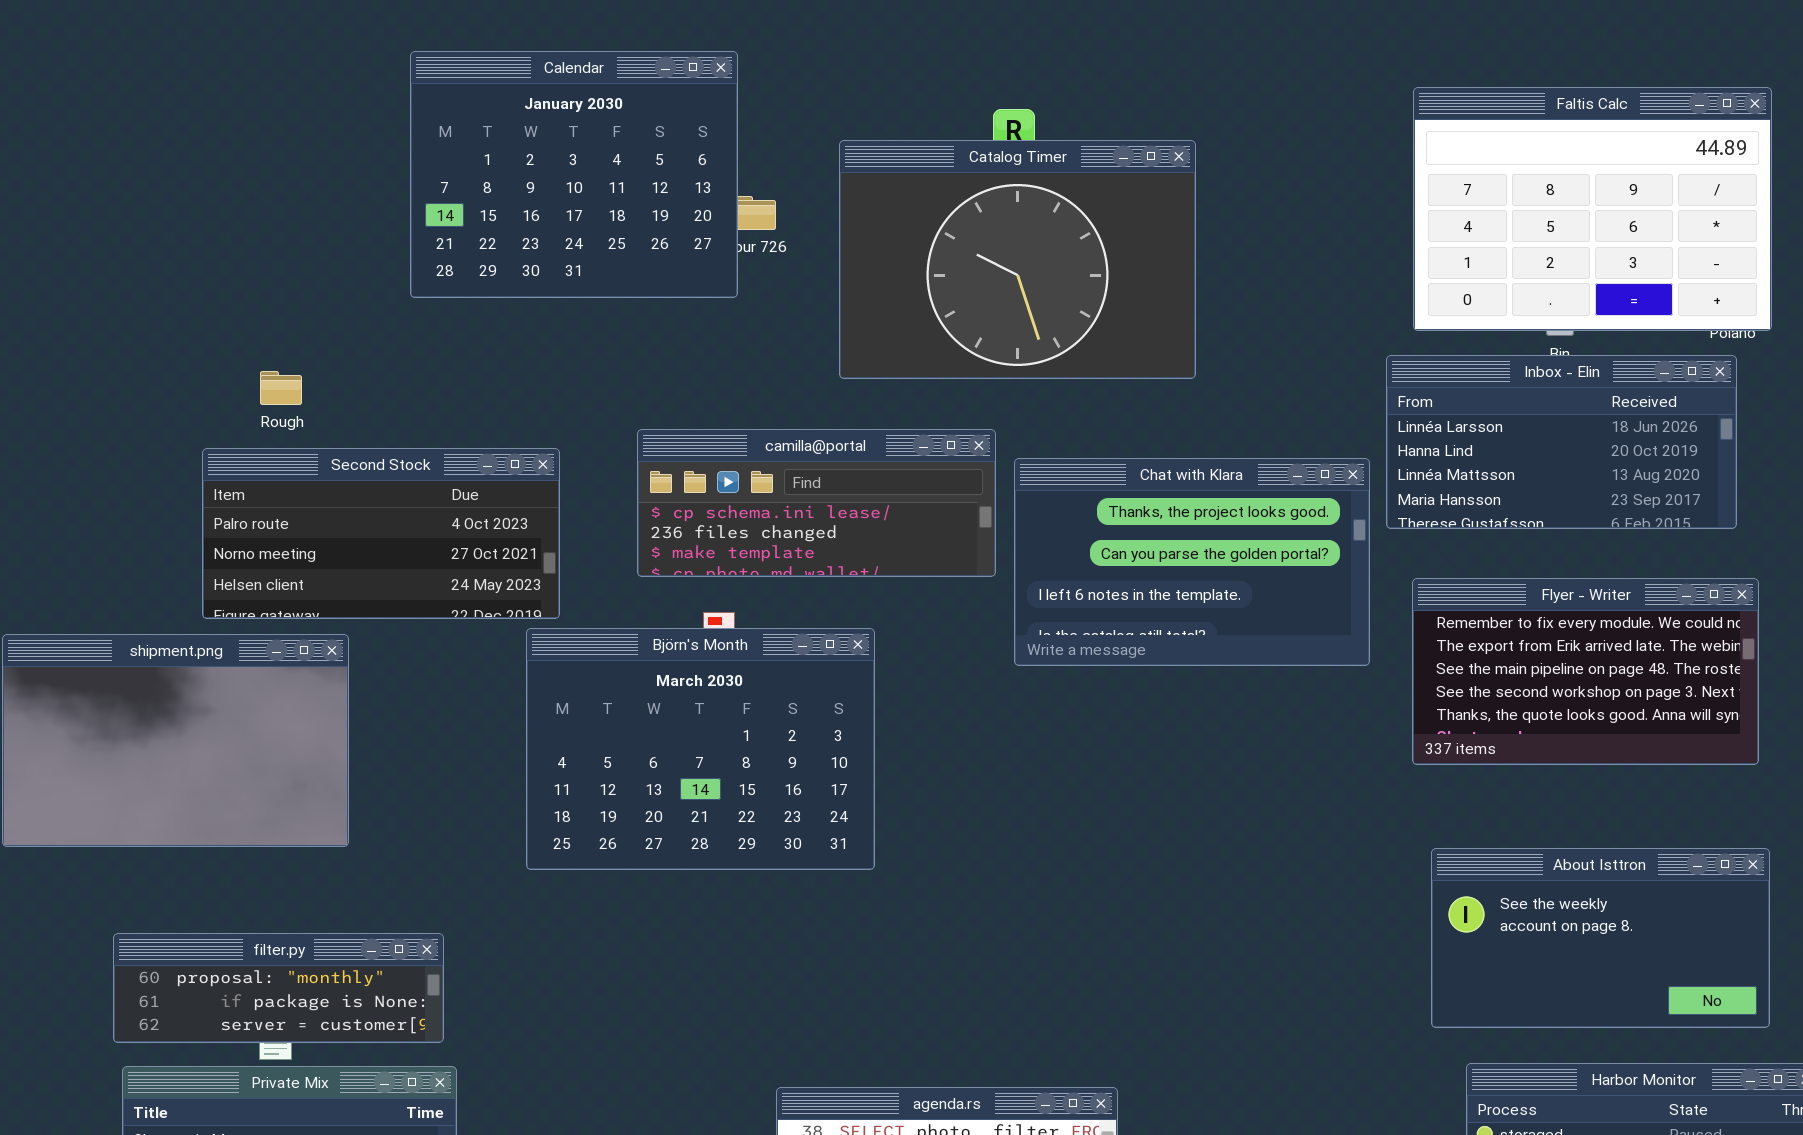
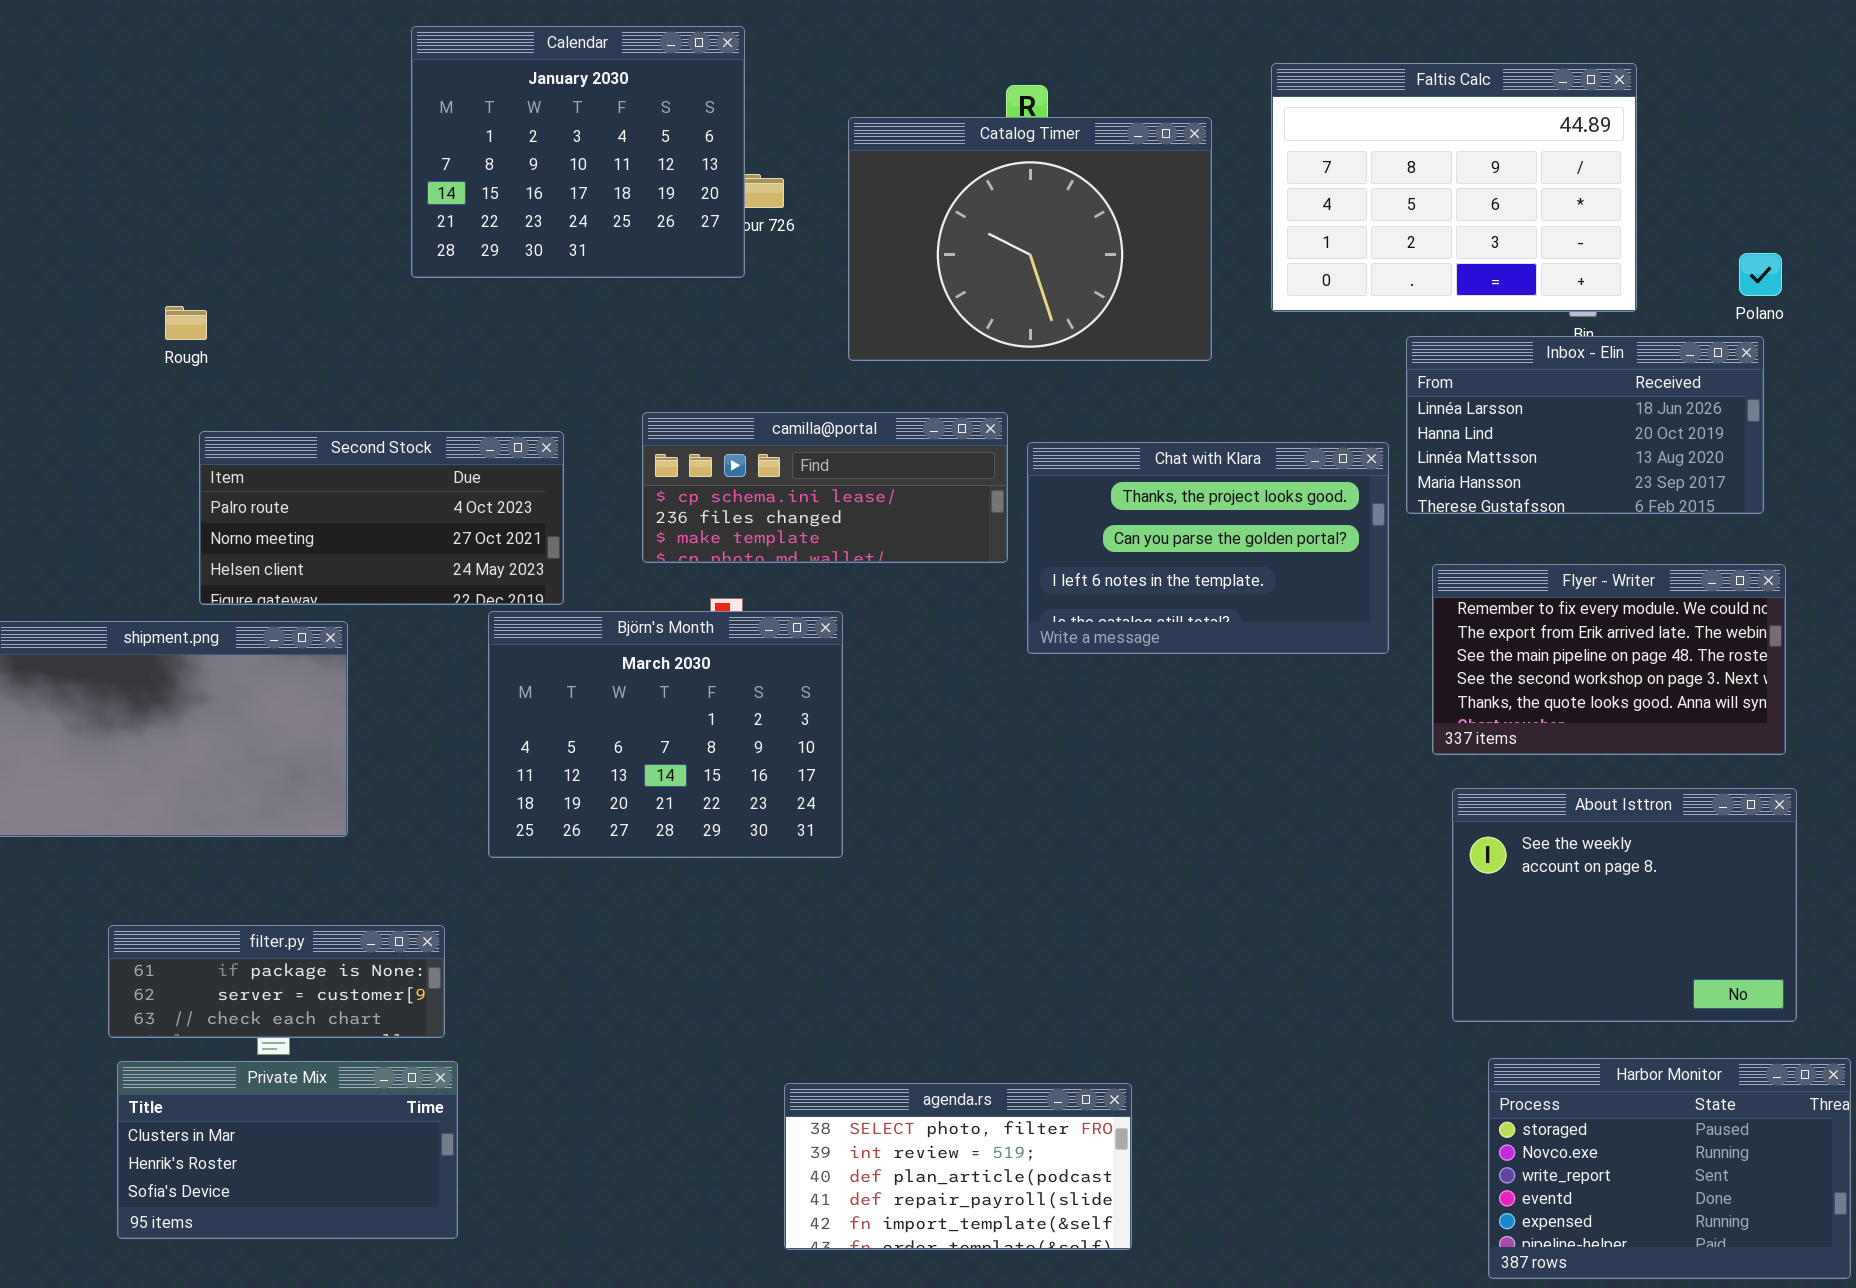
Faltis Calc: [1413,87,1772,331] -> [1271,63,1637,312], moved
Rough: [260,371,302,405] -> [165,306,207,340], moved
Björn's Month: [526,628,875,870] -> [488,611,843,858], moved
About Isttron: [1431,848,1770,1028] -> [1452,788,1797,1022], resized
filter.py: [113,933,444,1043] -> [108,925,445,1038], scrolled down 1 row

